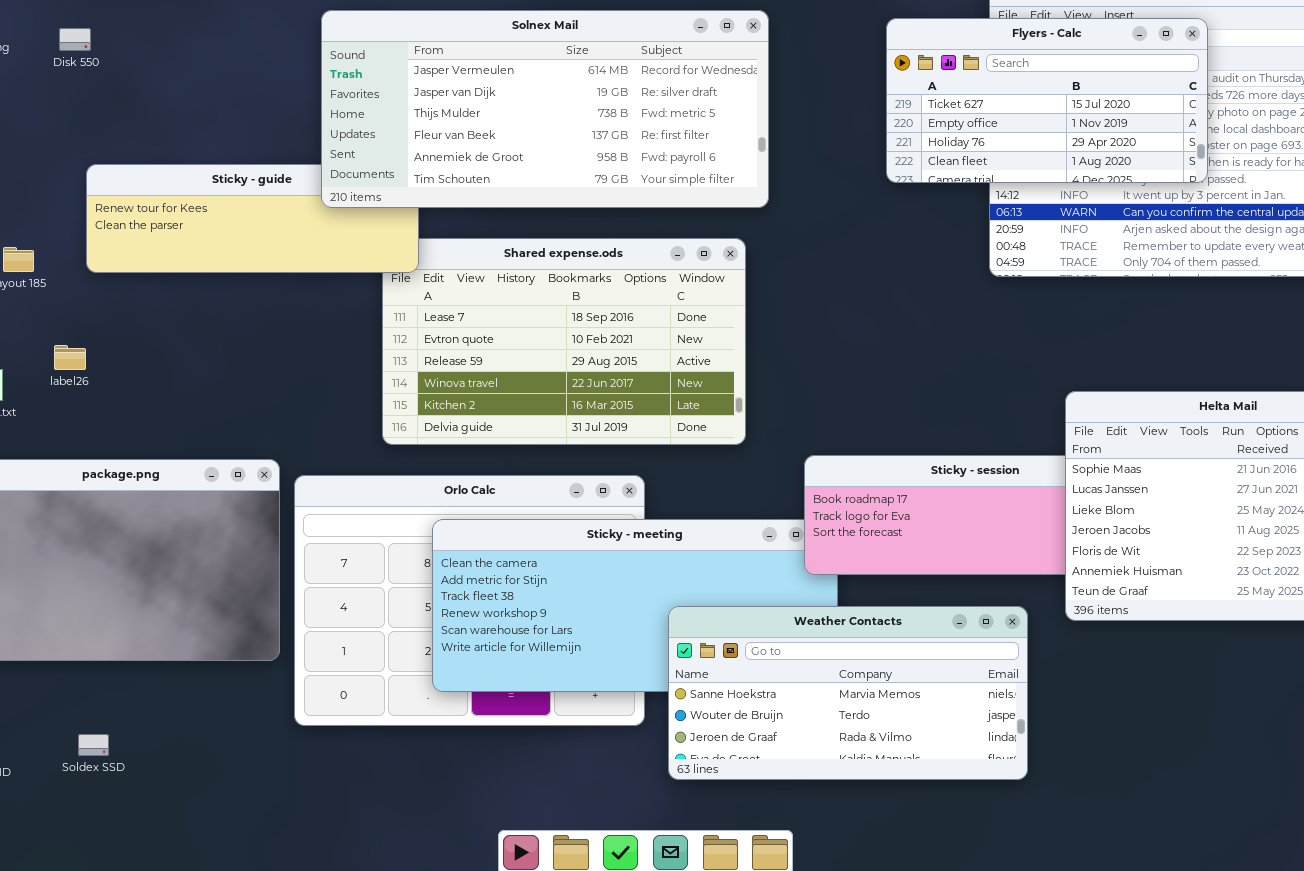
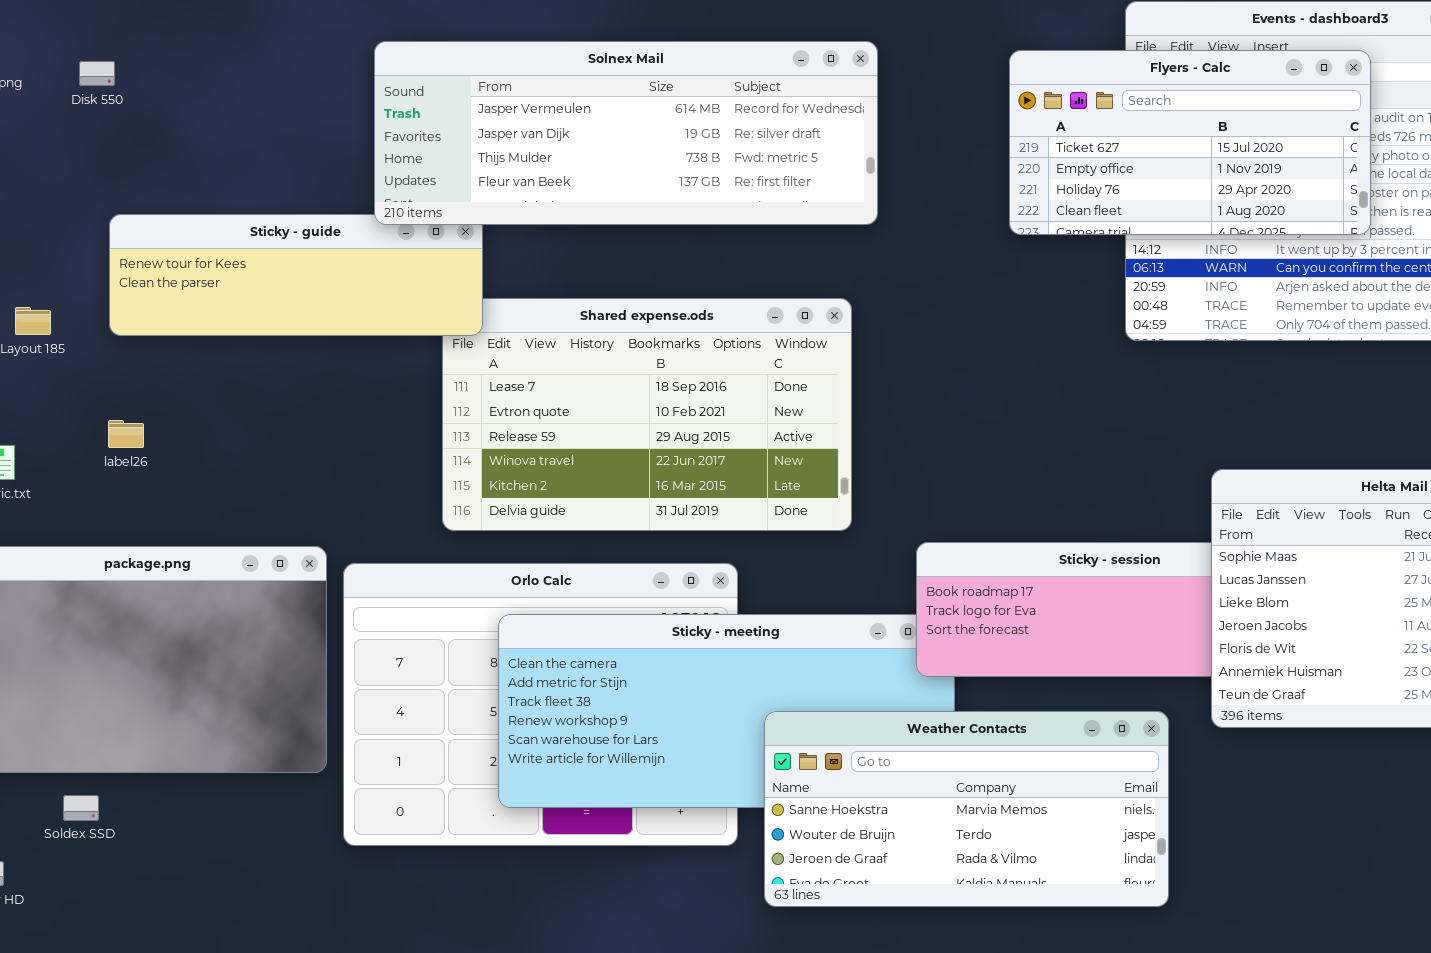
Solnex Mail: [321,10,769,208] -> [374,41,878,225], resized
label26: [54,345,86,370] -> [108,420,144,448], moved
Soldex SSD: [78,734,109,756] -> [63,795,99,821], moved

